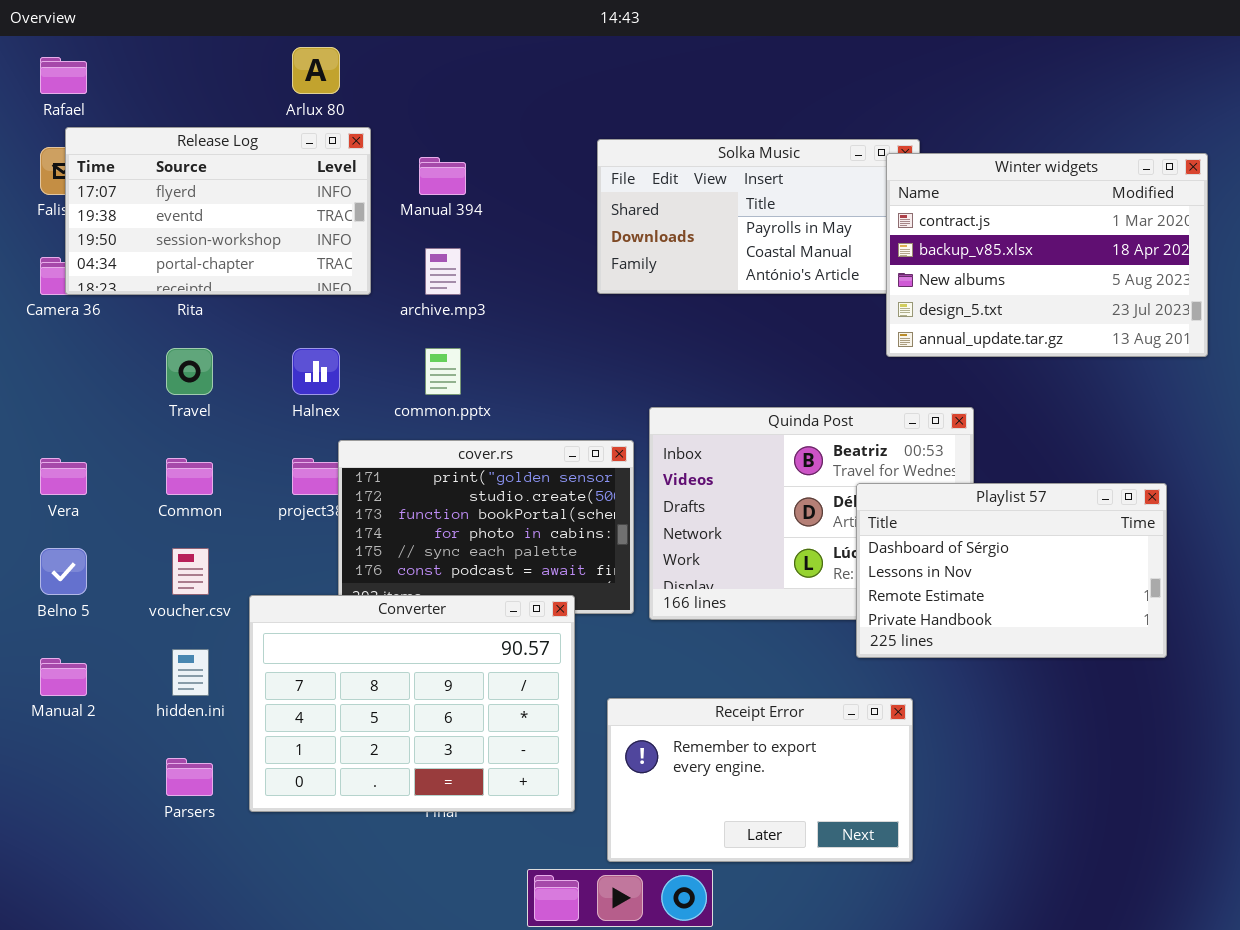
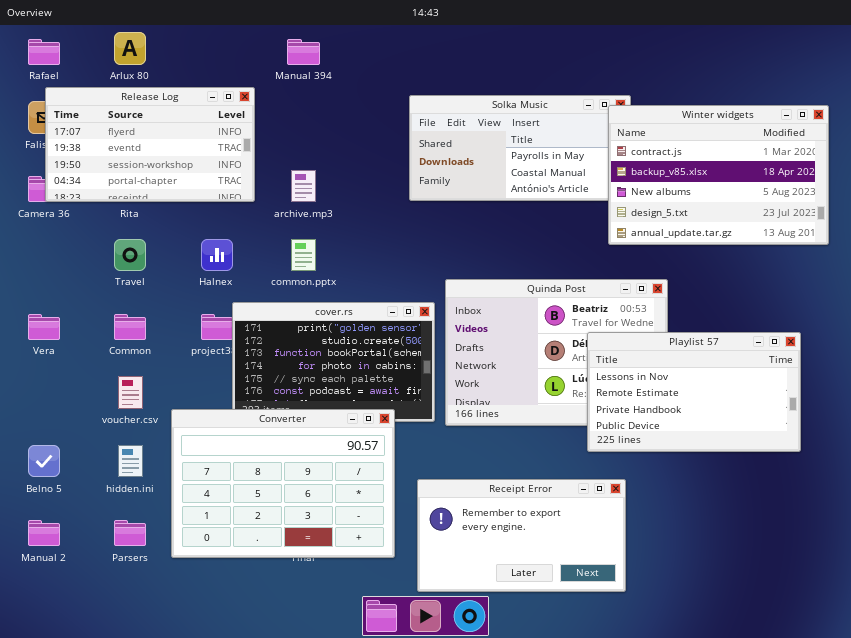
Arlux 80: [292,47,340,94] -> [114,32,146,65], moved
Manual 394: [419,157,466,195] -> [287,39,320,65], moved
Playlist 57: [856,483,1167,658] -> [587,332,801,452], scrolled down 1 row
Belno 5: [40,548,87,595] -> [28,445,60,477], moved
Manual 2: [40,658,87,696] -> [28,520,60,546], moved

